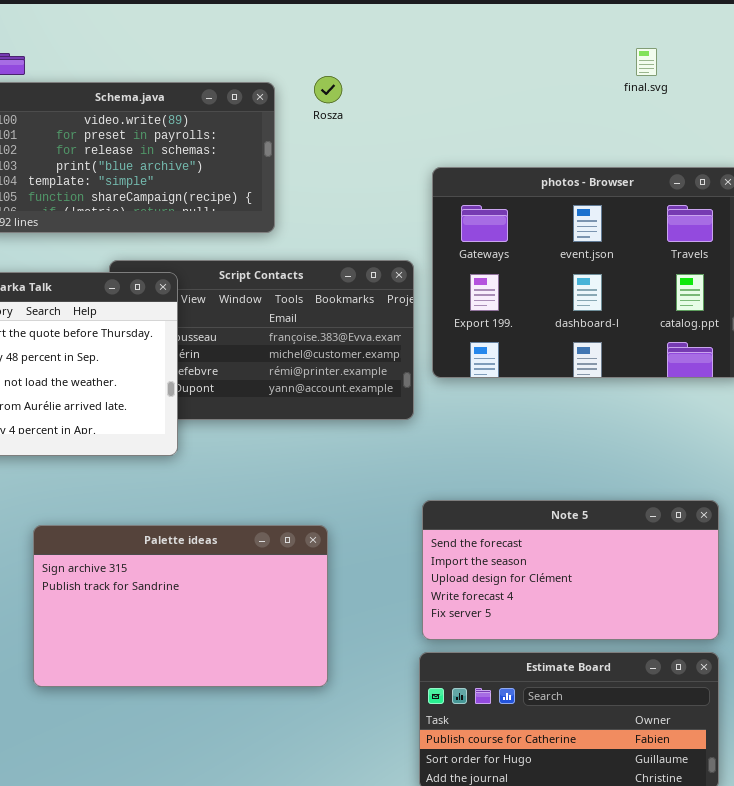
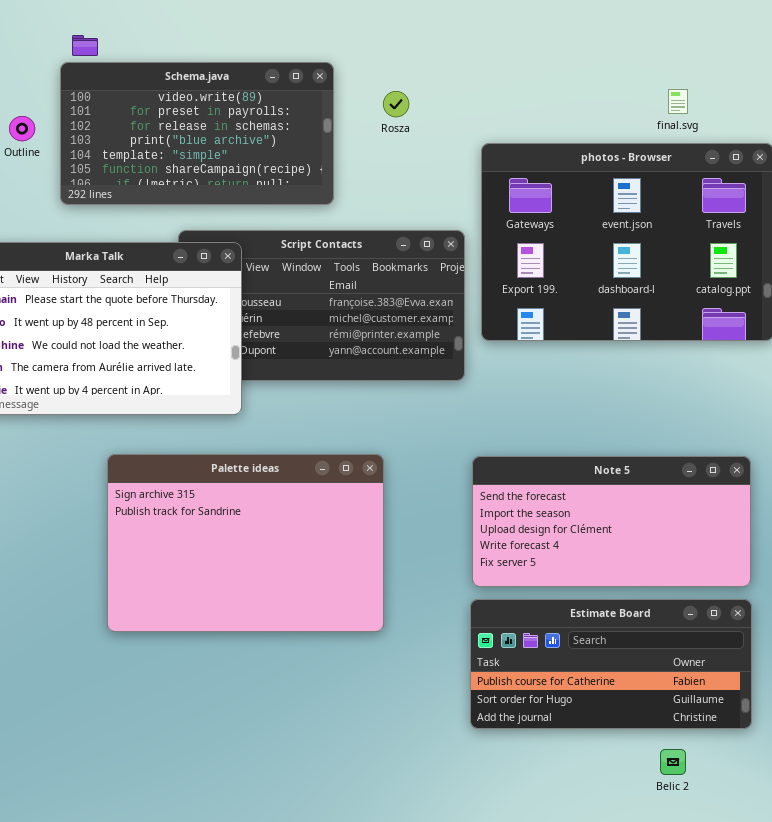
final.svg: [636,48,657,76] -> [668,89,688,114], moved
Rosza: [314,76,342,103] -> [383,91,409,117], moved
Palette ideas: [33,525,328,687] -> [107,454,384,632], resized

